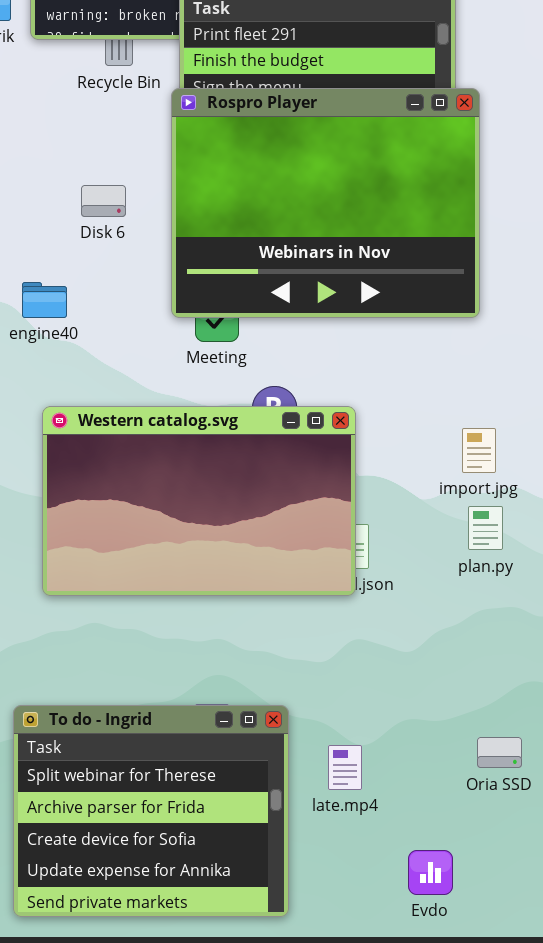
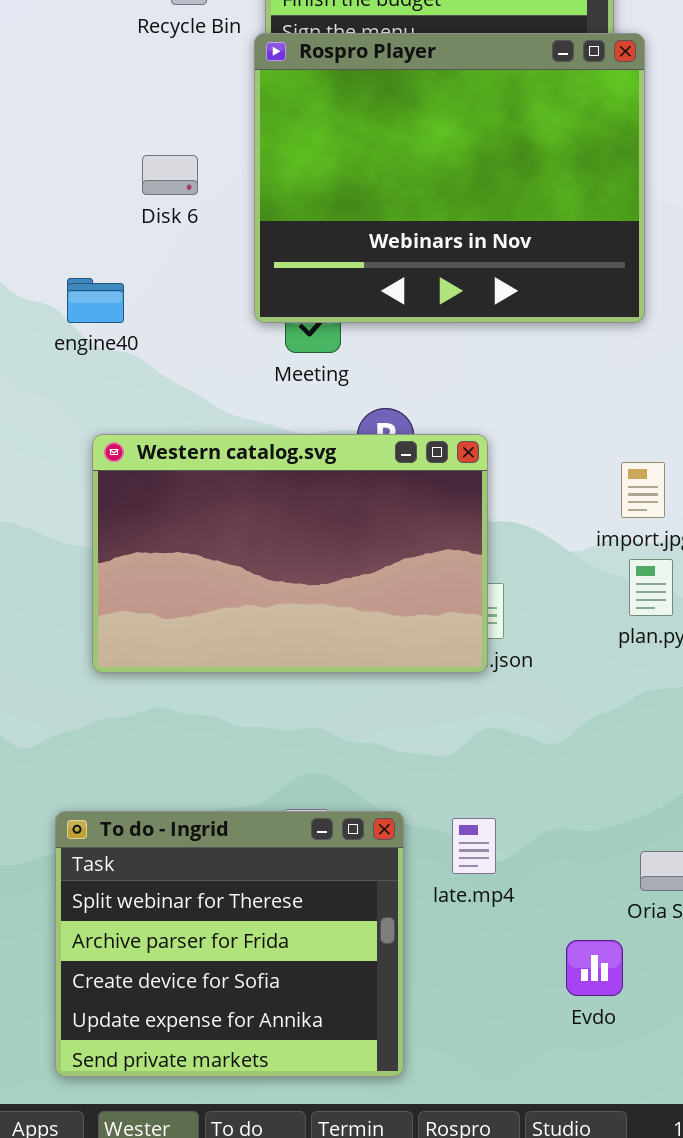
late.mp4: [328,745,362,790] -> [452,818,496,874], moved
Evdo: [408,850,453,895] -> [566,940,623,996], moved

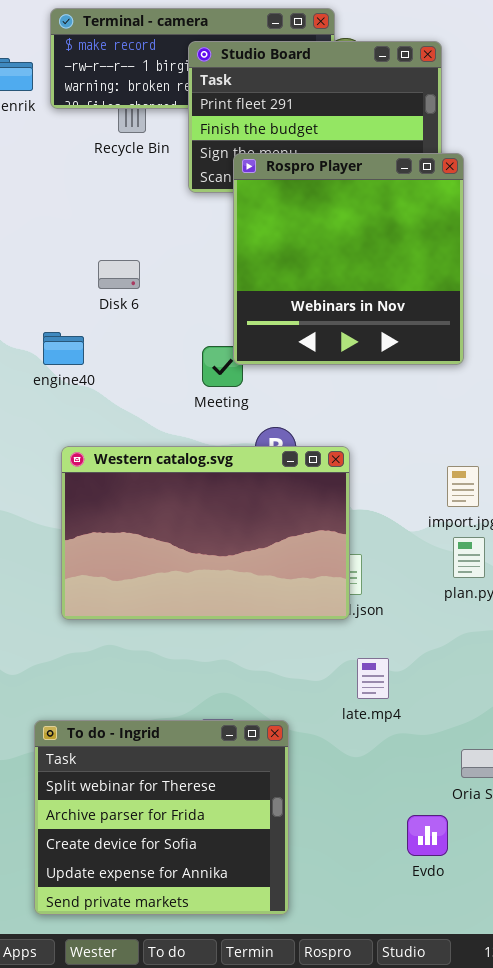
Rospro Player: [254,33,645,323] -> [233,153,464,365], resized
Disk 6: [142,155,198,195] -> [98,260,140,289], moved
late.mp4: [452,818,496,874] -> [357,658,389,699], moved

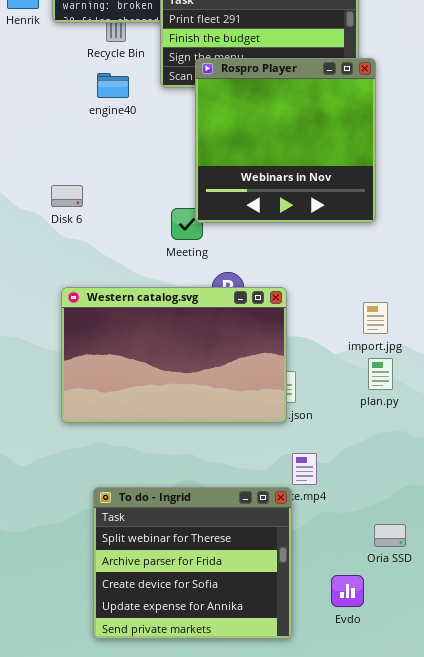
Disk 6: [98,260,140,289] -> [51,185,83,207], moved
engine40: [43,332,84,365] -> [97,73,129,98], moved
To do - Ingrid: [34,720,289,915] -> [93,487,292,639], moved

